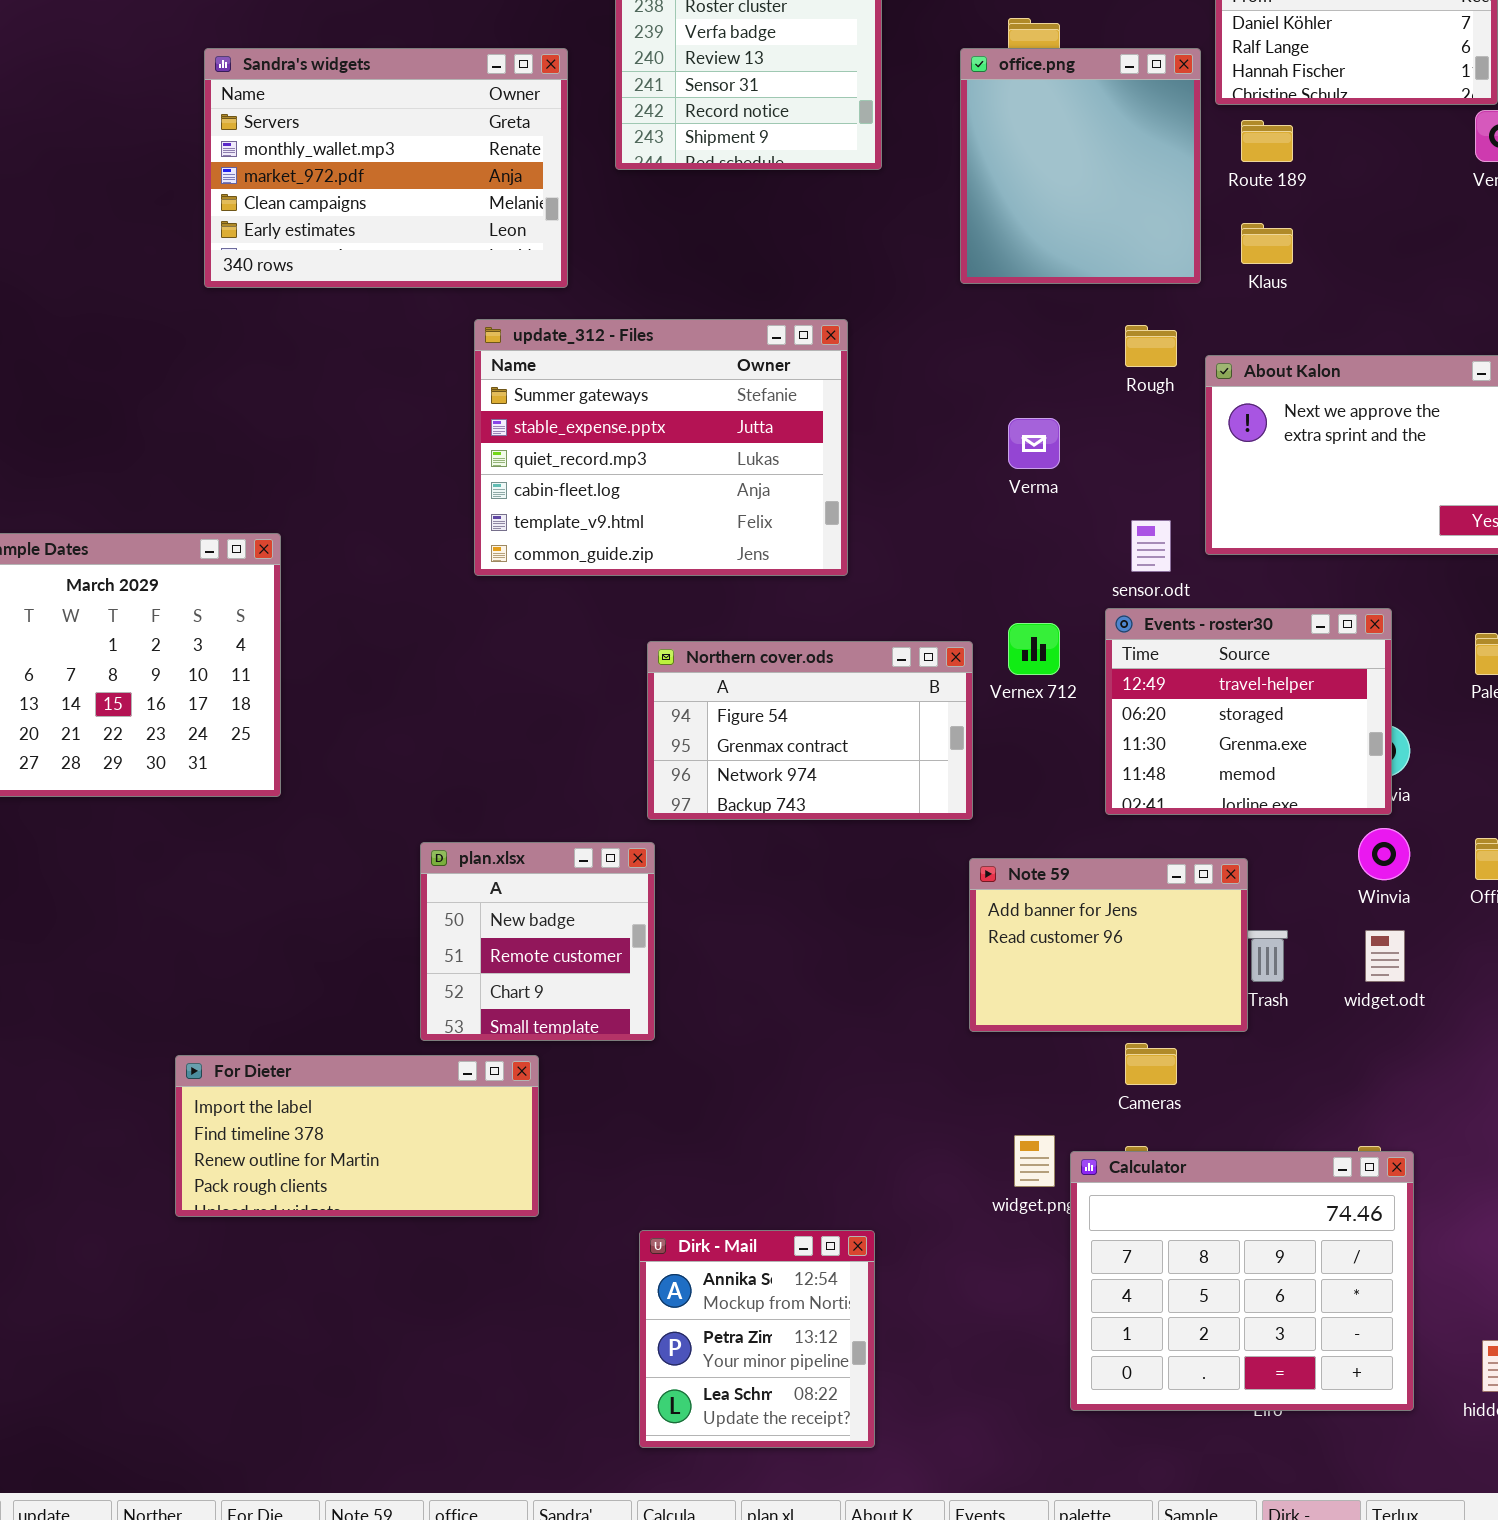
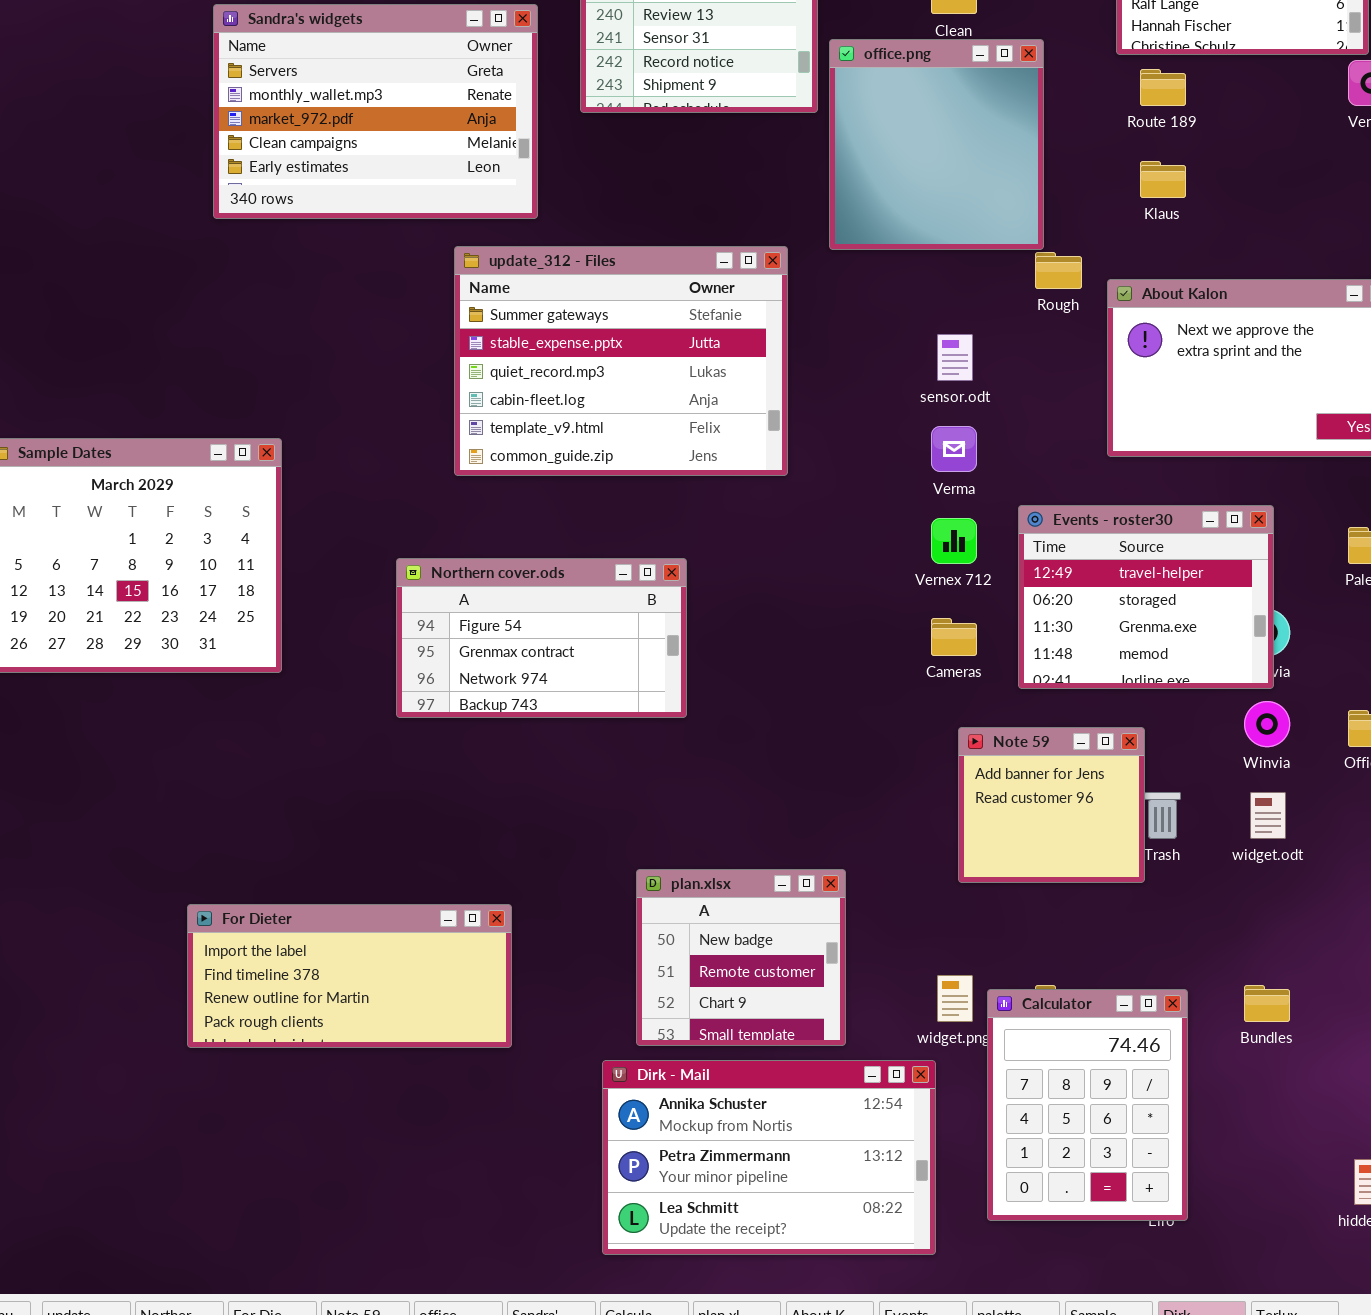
office.png: [960,48,1201,284] -> [829,39,1044,250], moved
Verma: [1008,418,1060,469] -> [931,426,977,472], moved
sensor.odt: [1131,520,1171,572] -> [937,334,973,381], moved
Northern cover.ods: [647,641,973,820] -> [396,558,687,718], moved
plan.xlsx: [420,842,655,1041] -> [636,869,846,1046], moved
Note 59: [969,858,1248,1032] -> [958,727,1145,883], resized
Cameras: [1125,1043,1177,1085] -> [931,618,977,656], moved
Calculator: [1070,1151,1414,1411] -> [987,989,1188,1221], resized
Dirk - Mail: [639,1230,875,1448] -> [602,1060,936,1255], resized

